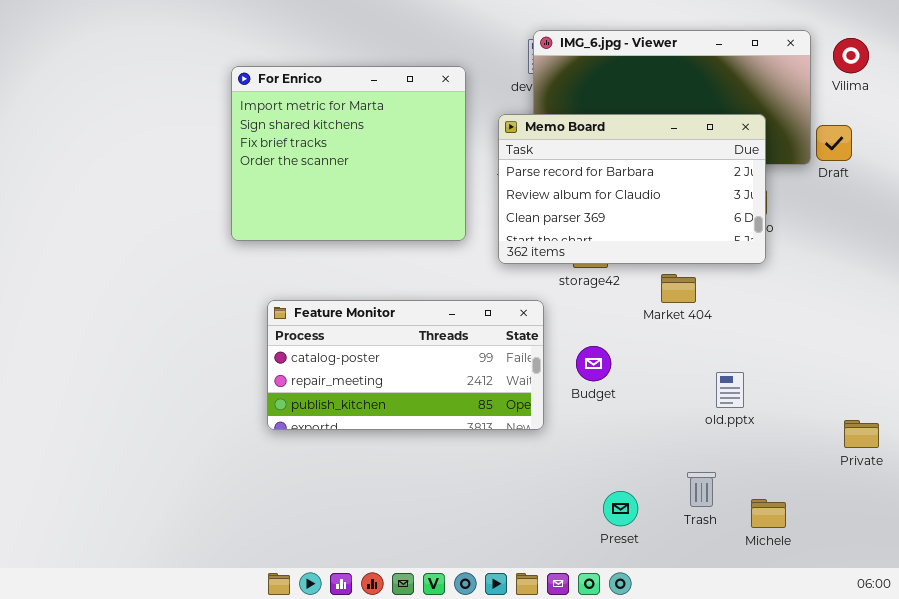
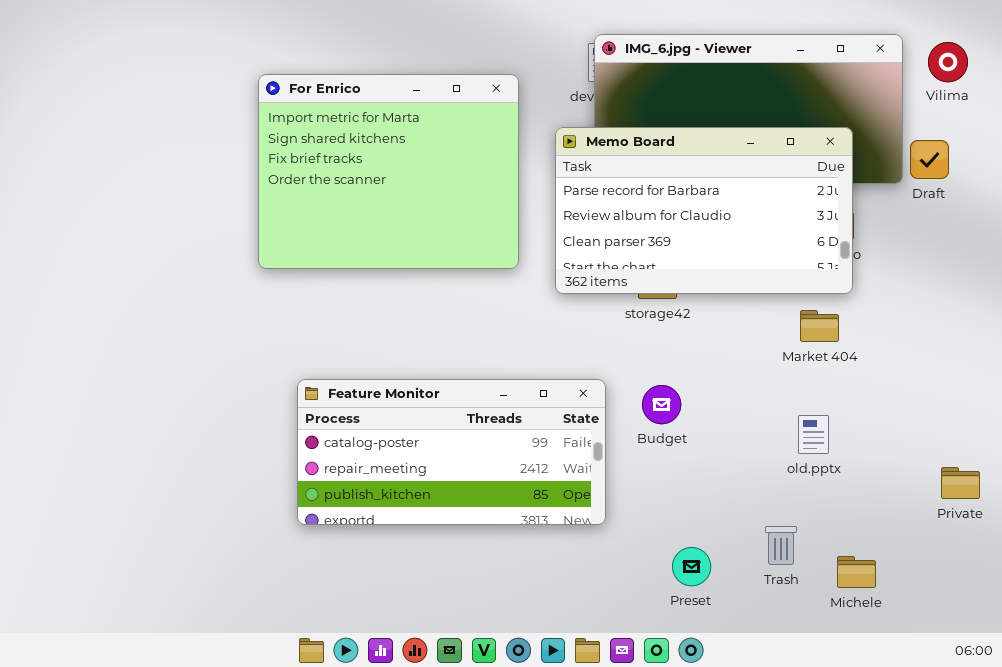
Market 404: [661,274,696,303] -> [800,310,839,342], moved
Feature Monitor: [267,300,544,430] -> [297,379,606,525], moved

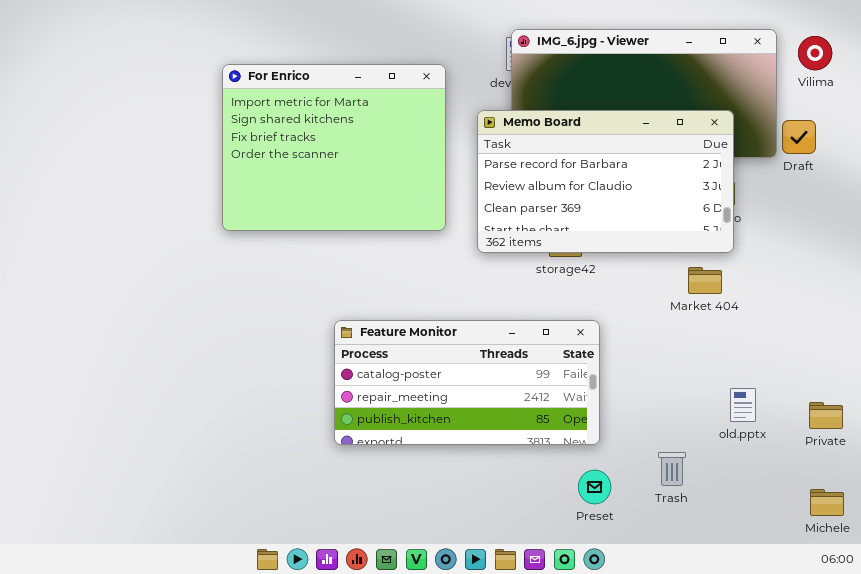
Feature Monitor: [297,379,606,525] -> [334,320,600,445], moved
old.pptx: [798,415,829,454] -> [730,388,756,422], moved
Michele: [837,556,876,588] -> [810,489,844,516], moved

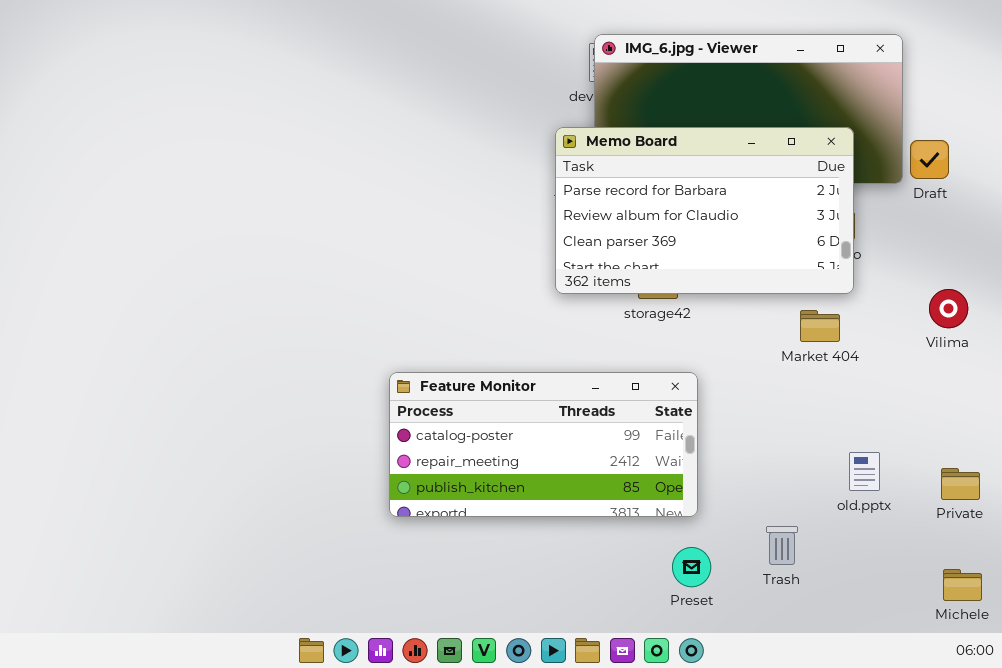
Vilima: [798,36,832,70] -> [929,289,968,328], moved
For Enrico: [222,64,446,231] -> none, closed

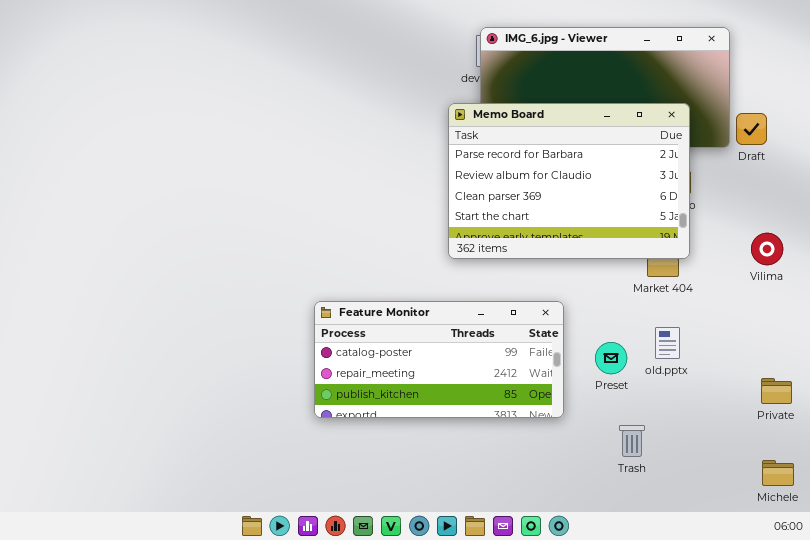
Memo Board: [555,127,854,294] -> [448,103,690,259], resized
old.pptx: [849,452,880,491] -> [655,327,680,359], moved
Preset: [672,547,711,587] -> [595,342,627,374], moved

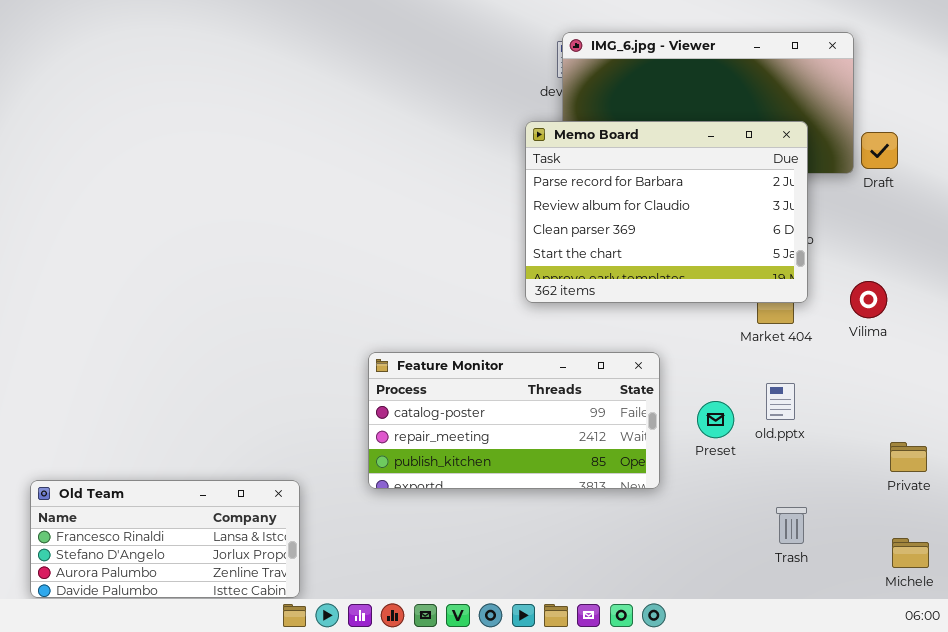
Vilima: [751,233,783,265] -> [850,281,887,318], moved
Old Team: none -> [30,480,300,598], opened
Trash: [619,425,645,457] -> [776,507,807,544], moved

